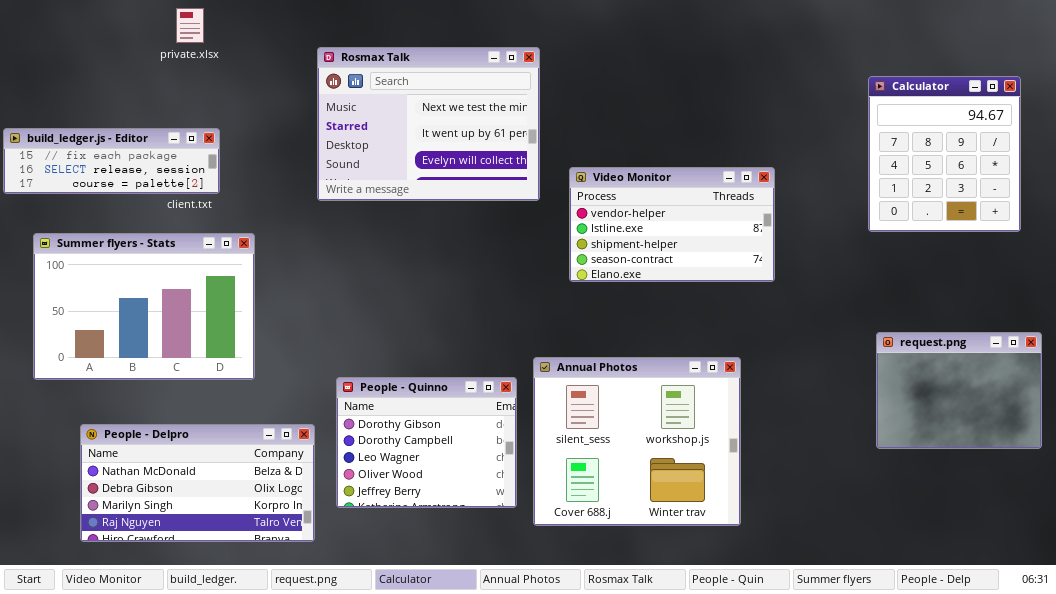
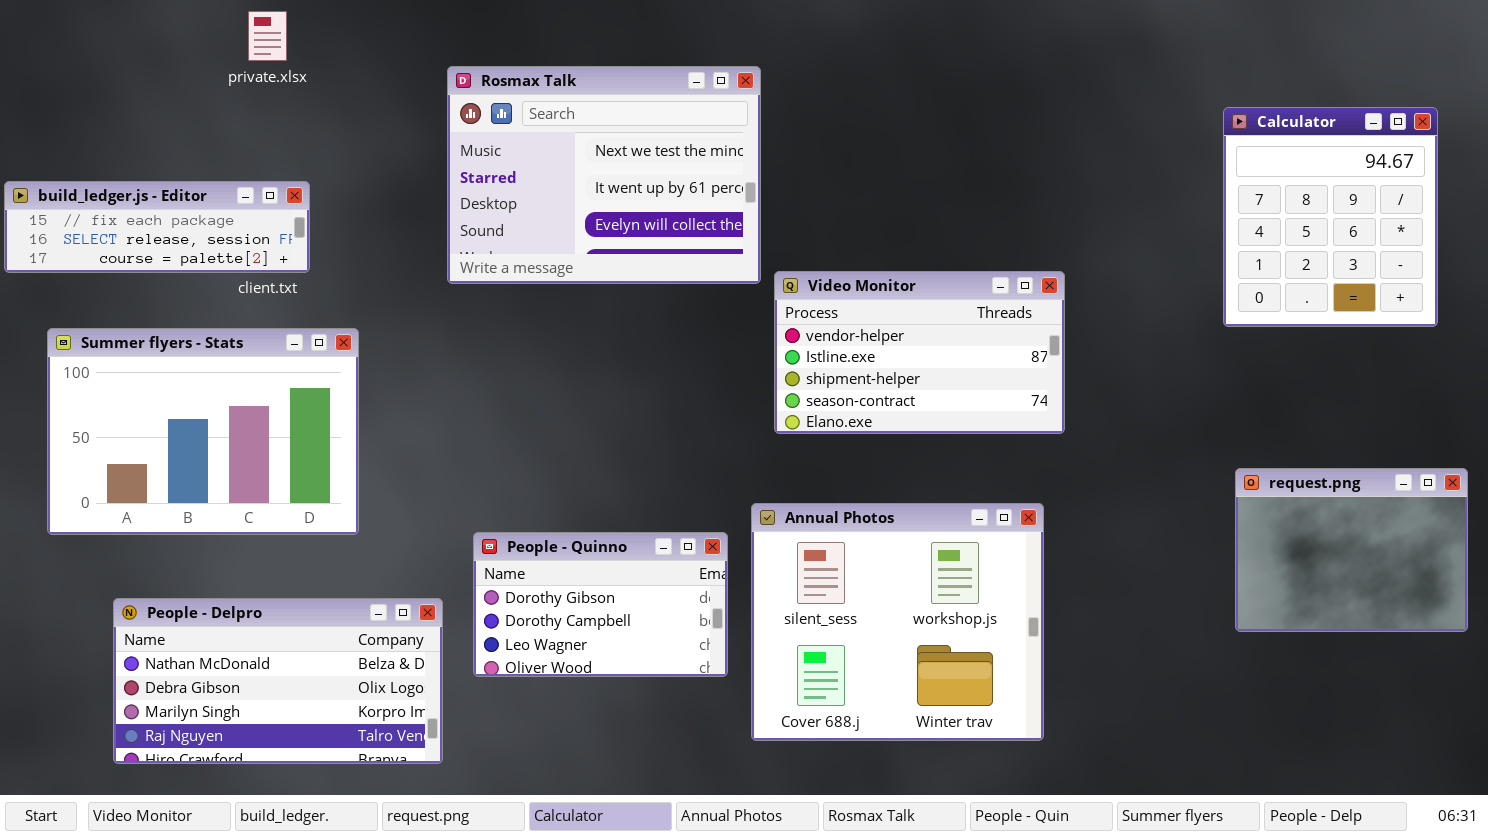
Video Monitor: [569,167,775,282] -> [774,271,1065,434], moved
People - Quinno: [336,377,517,508] -> [473,532,728,677], resized

